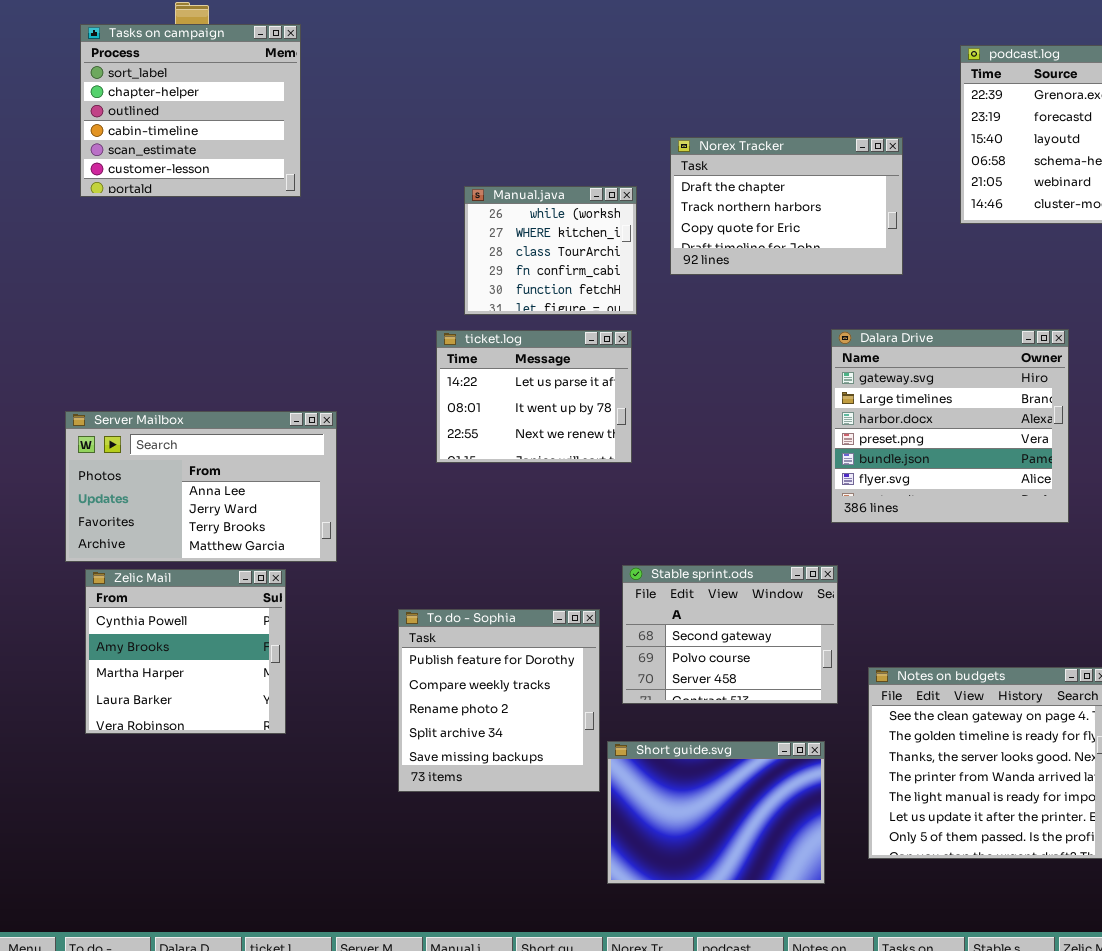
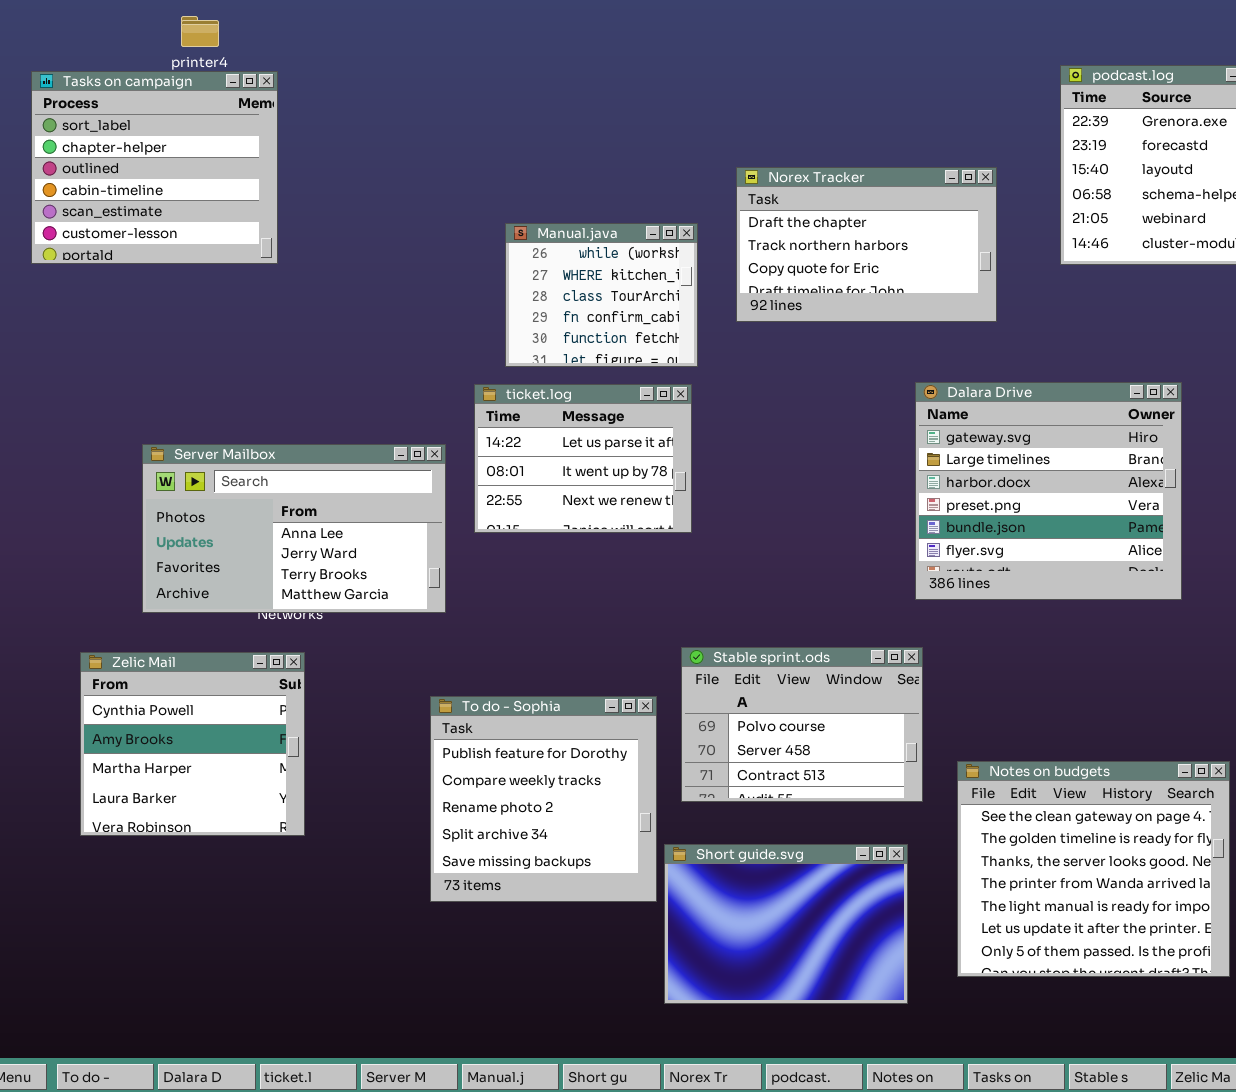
Tasks on campaign: [80,24,301,197] -> [31,71,278,264], moved
Server Mailbox: [65,411,337,562] -> [142,444,446,613], moved
Stable sprint.ods: [622,565,838,704] -> [681,647,923,802], scrolled down 1 row

